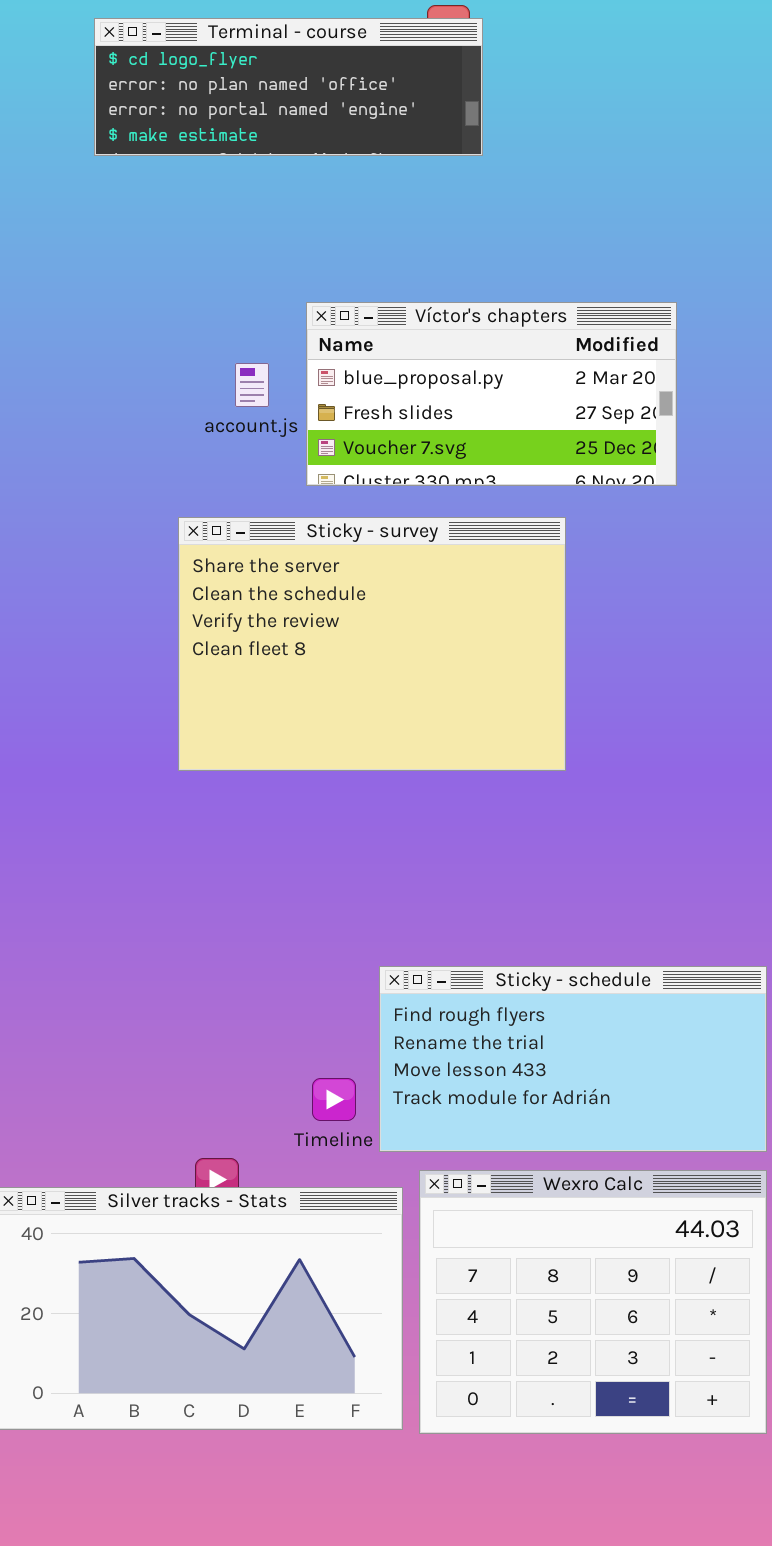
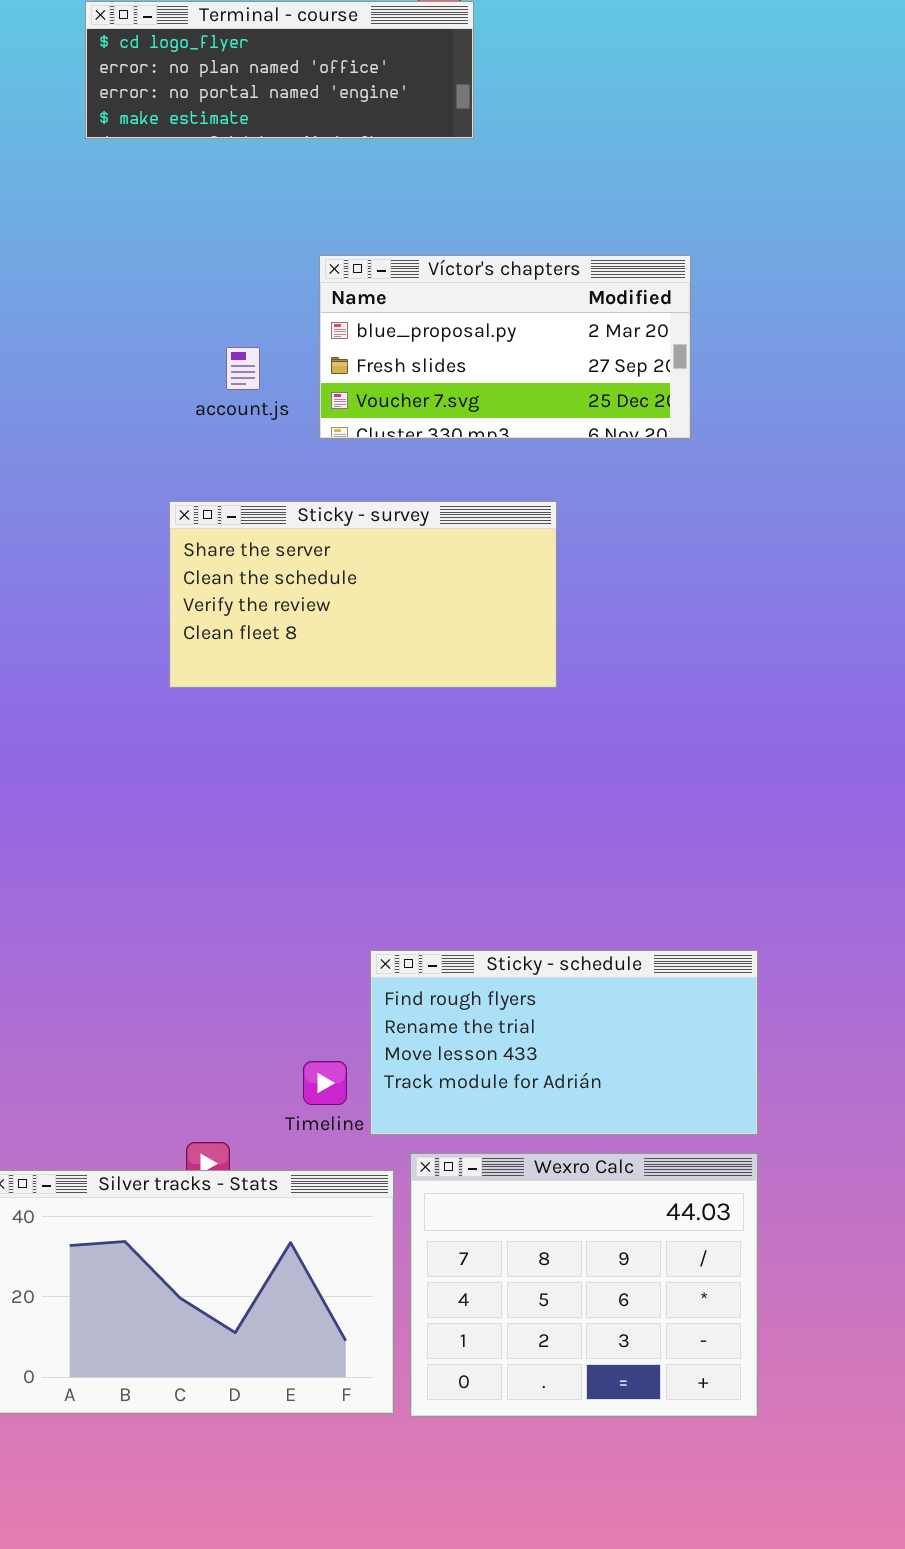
Víctor's chapters: [306,302,677,486] -> [319,255,691,439], moved
Sticky - survey: [178,517,566,771] -> [169,501,557,688], resized

